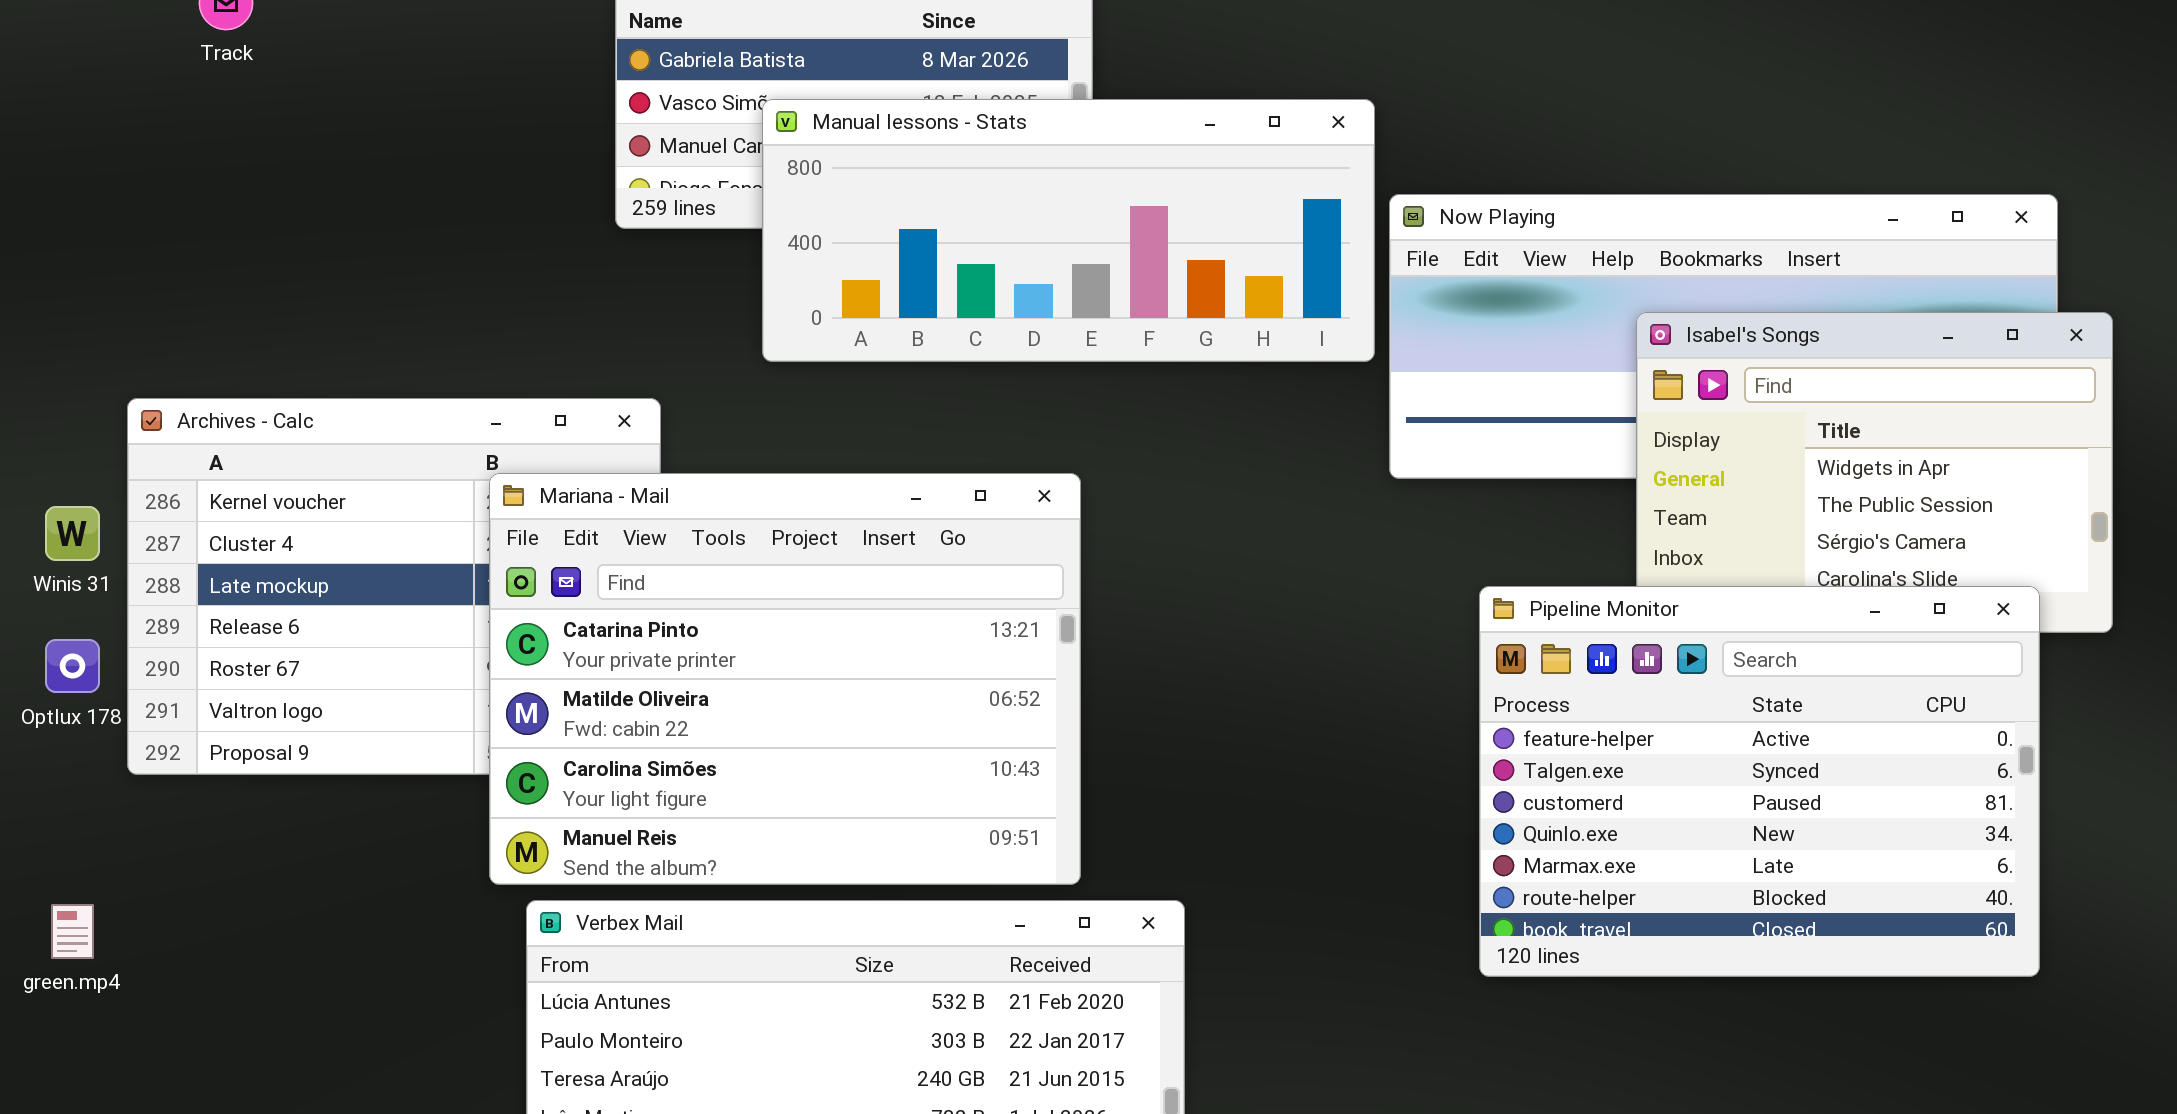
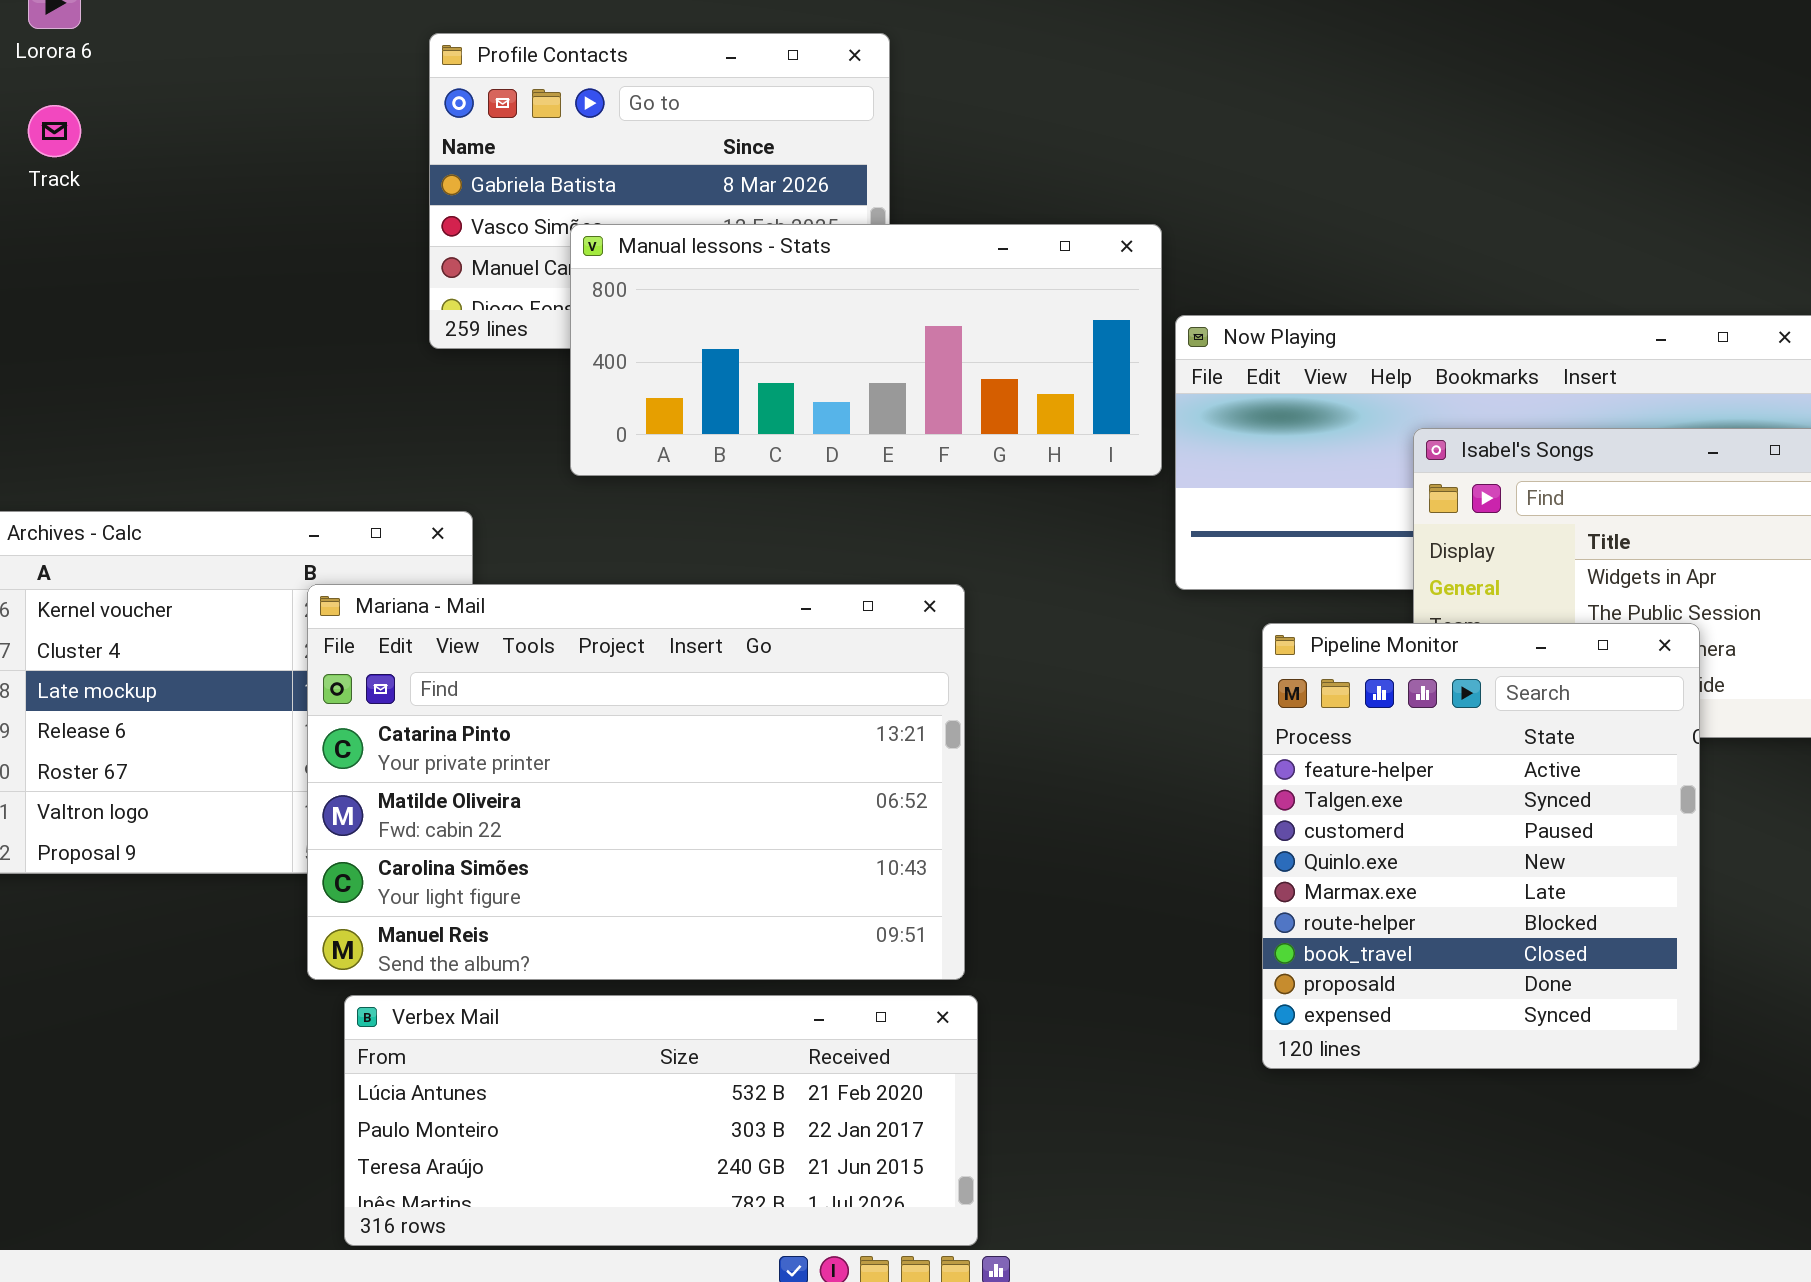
Mariana - Mail: [489,473,1081,885] -> [307,584,965,980], resized
Pipeline Monitor: [1479,586,2040,977] -> [1262,623,1700,1069], resized

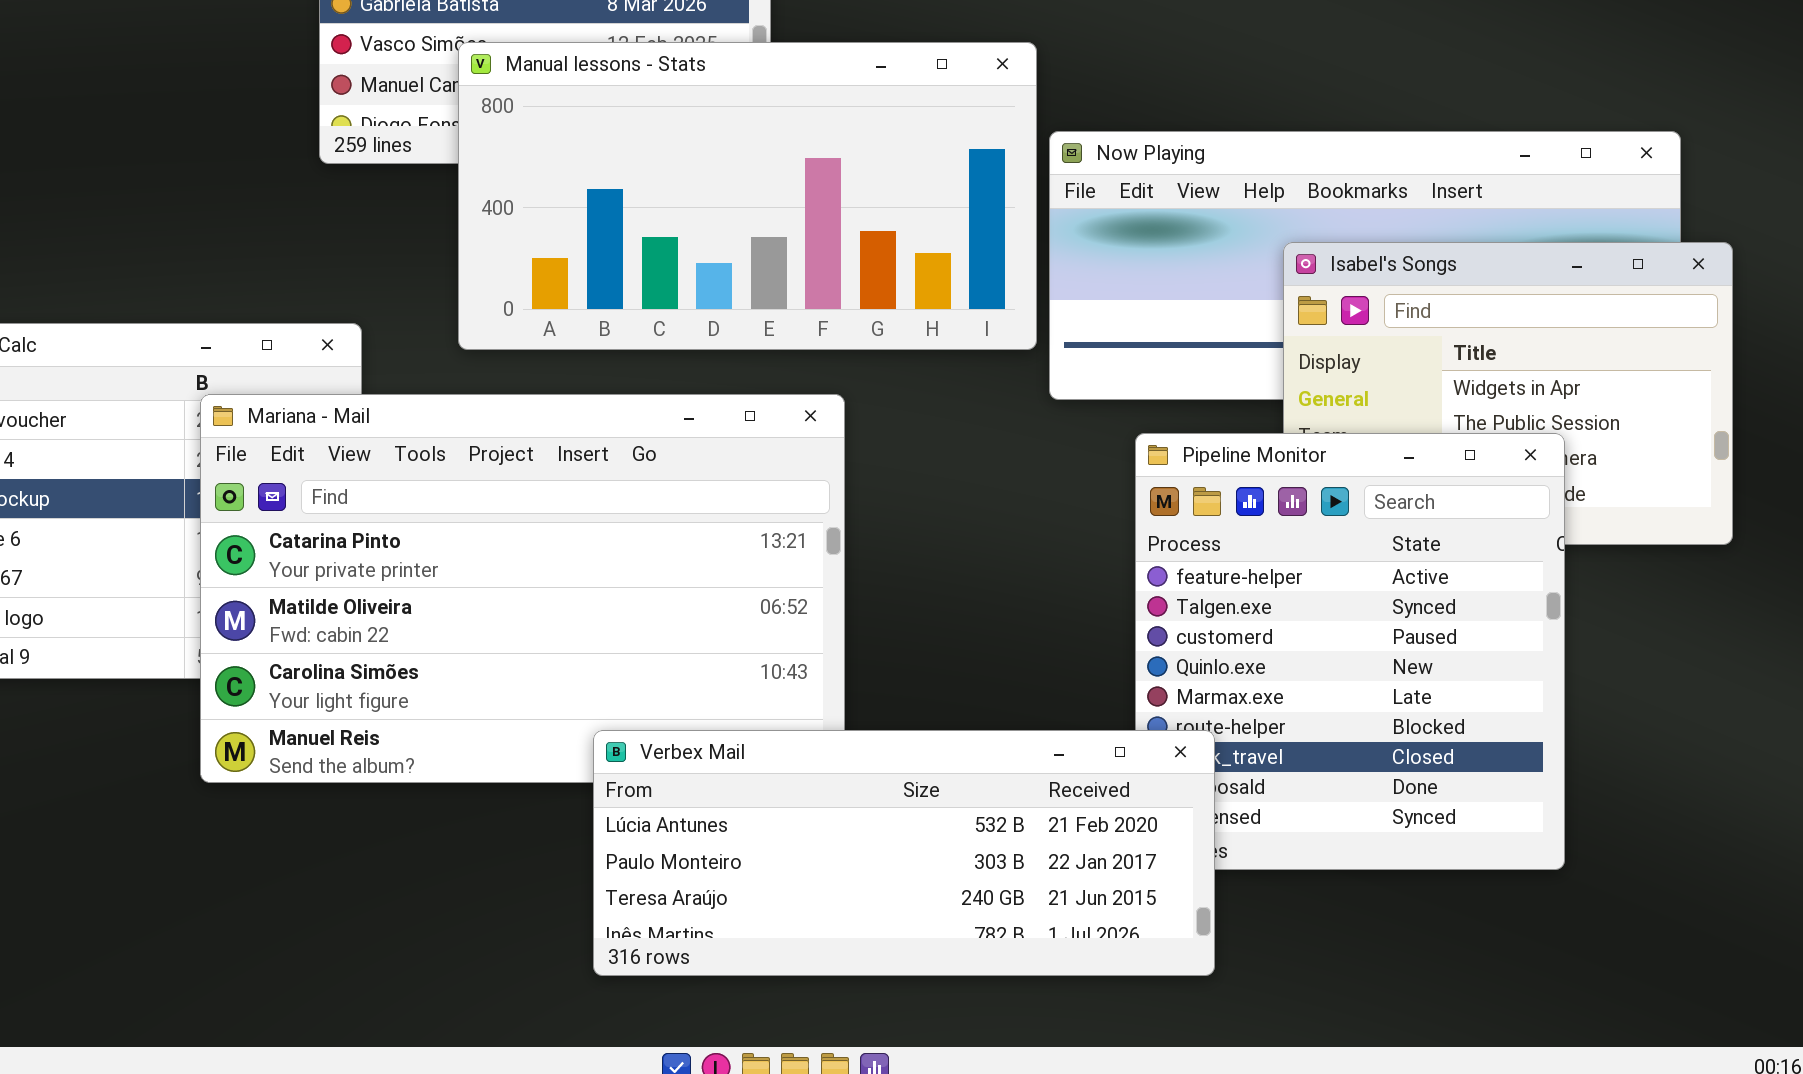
Manual lessons - Stats: [570,224,1162,476] -> [458,42,1037,350], resized
Verbex Mail: [344,995,978,1246] -> [593,730,1215,976], moved

